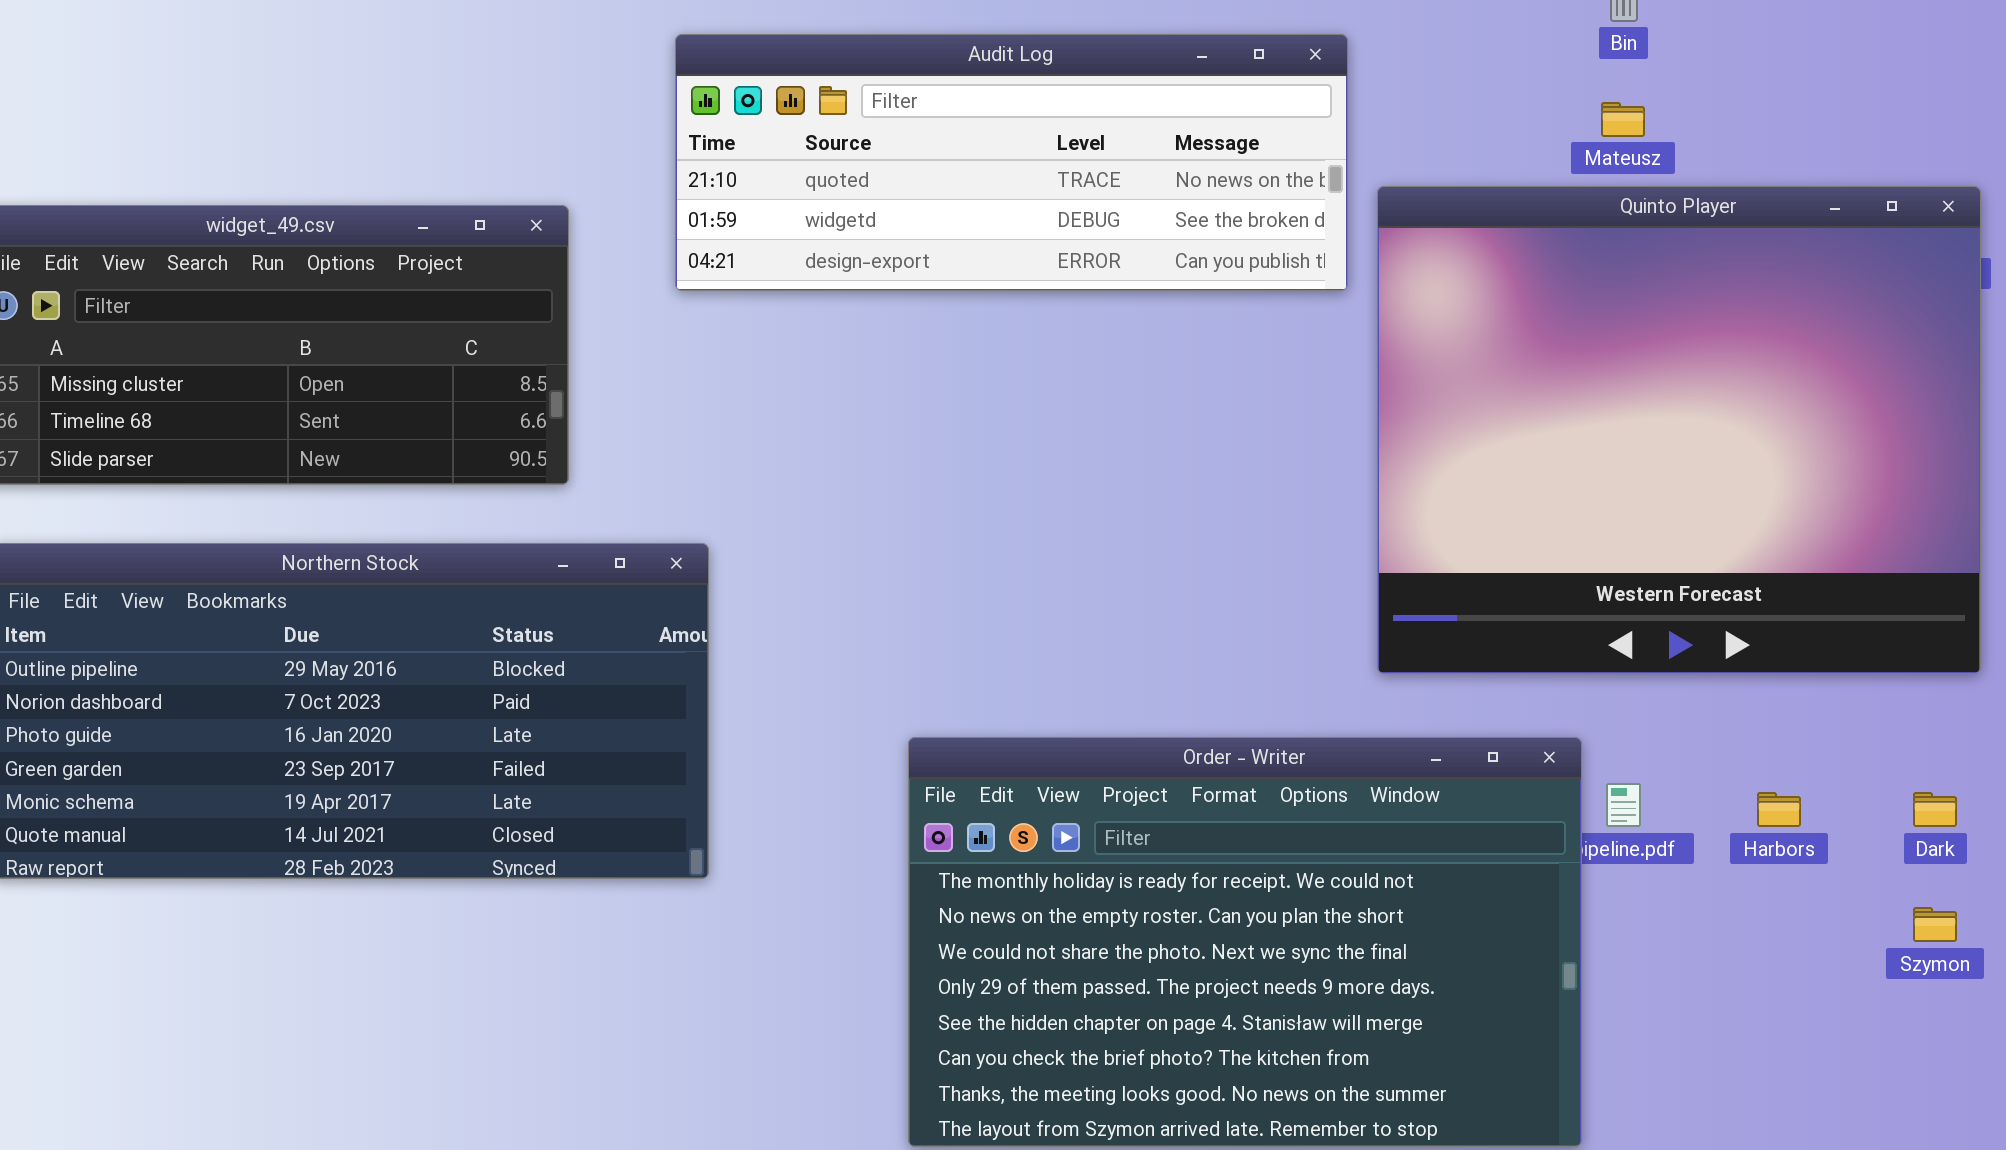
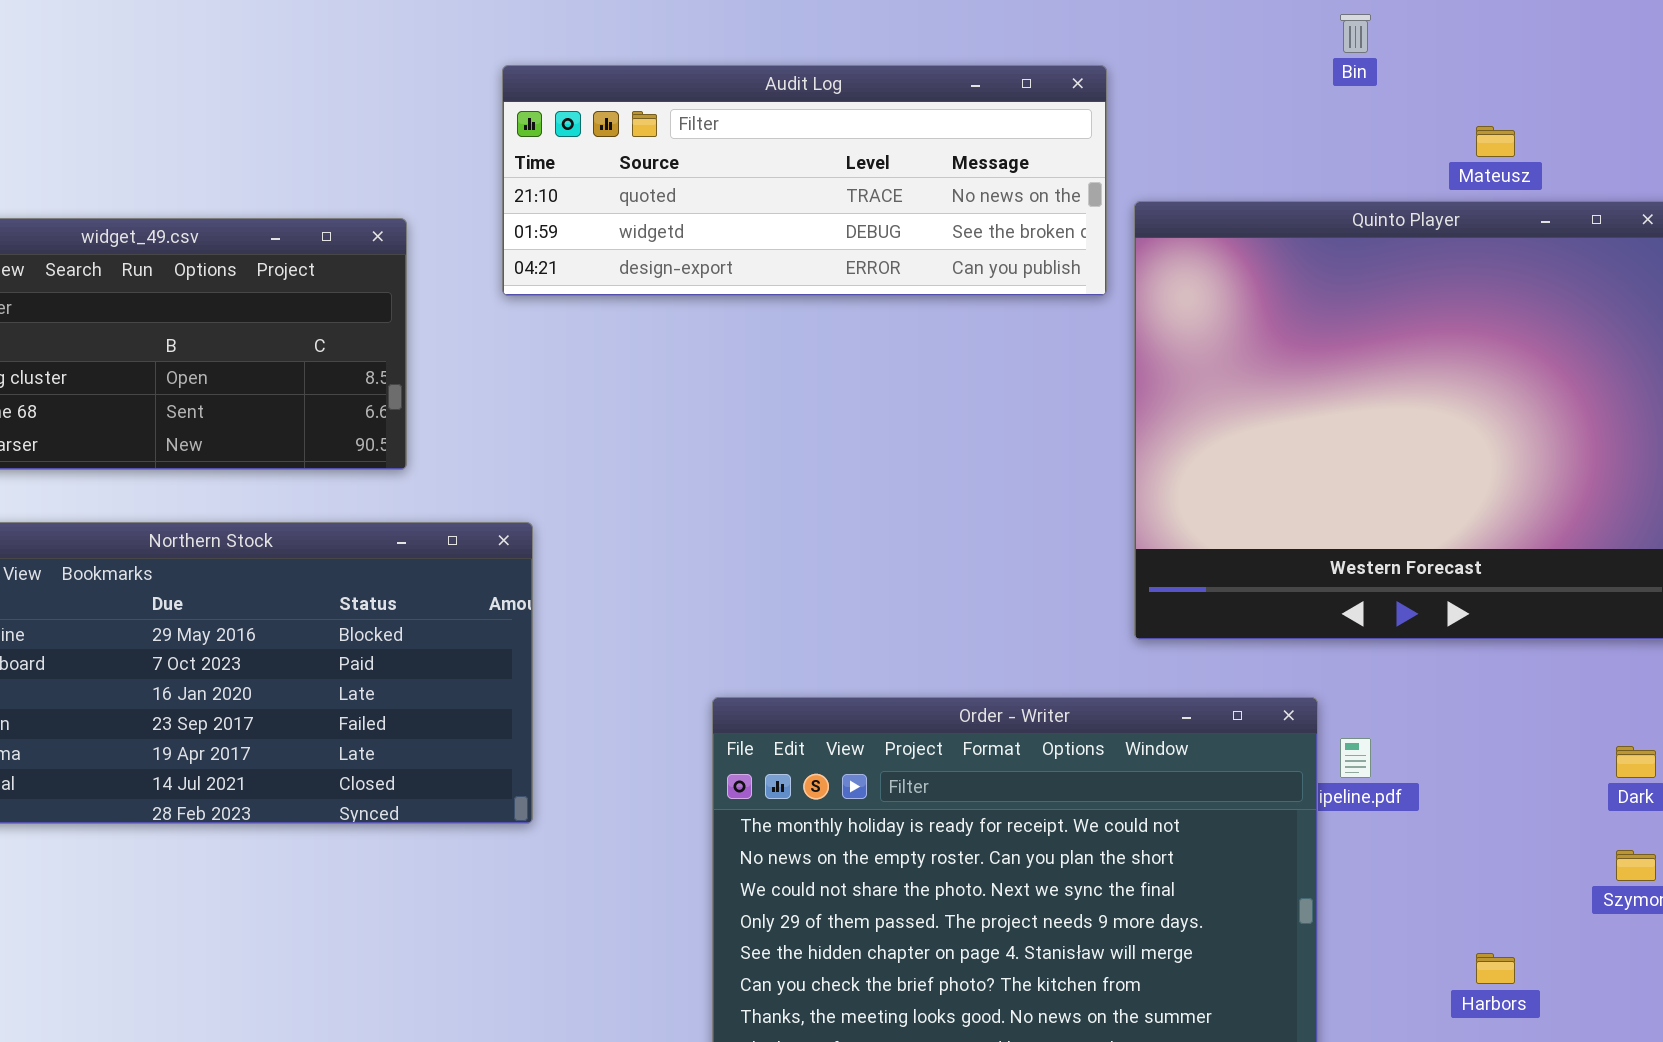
Mateusz: [1601,102,1645,137] -> [1476,126,1515,157], moved
Harbors: [1757,792,1801,827] -> [1476,953,1515,984], moved

